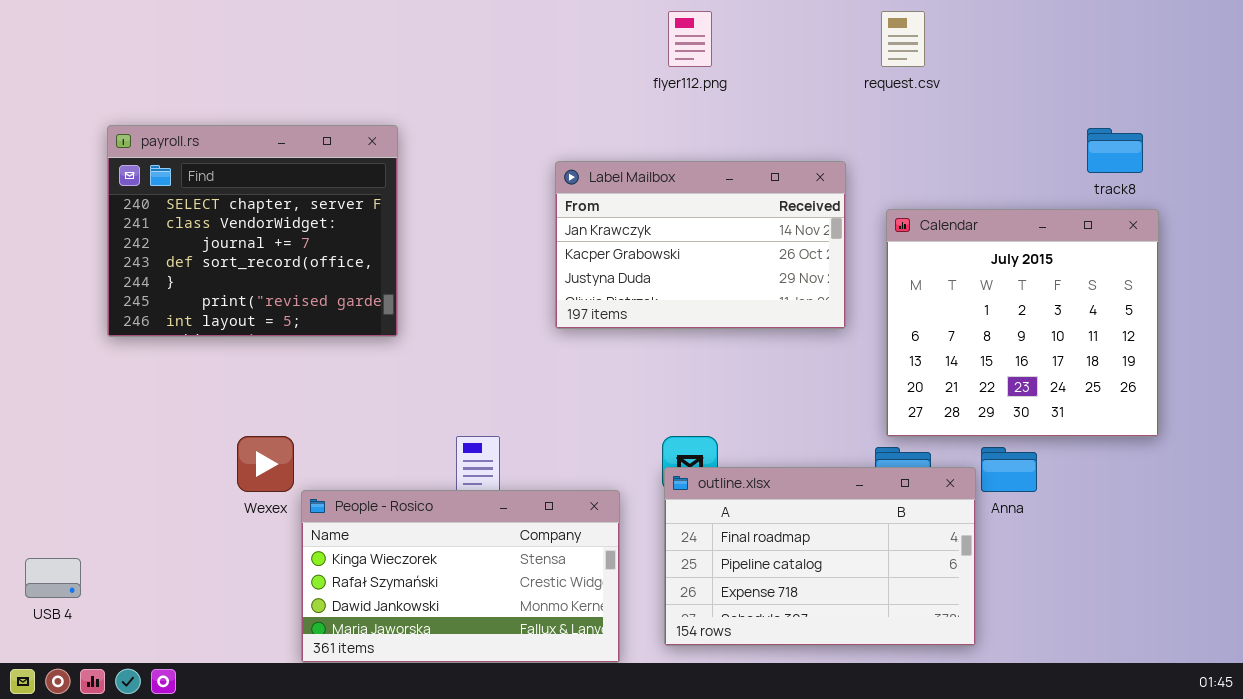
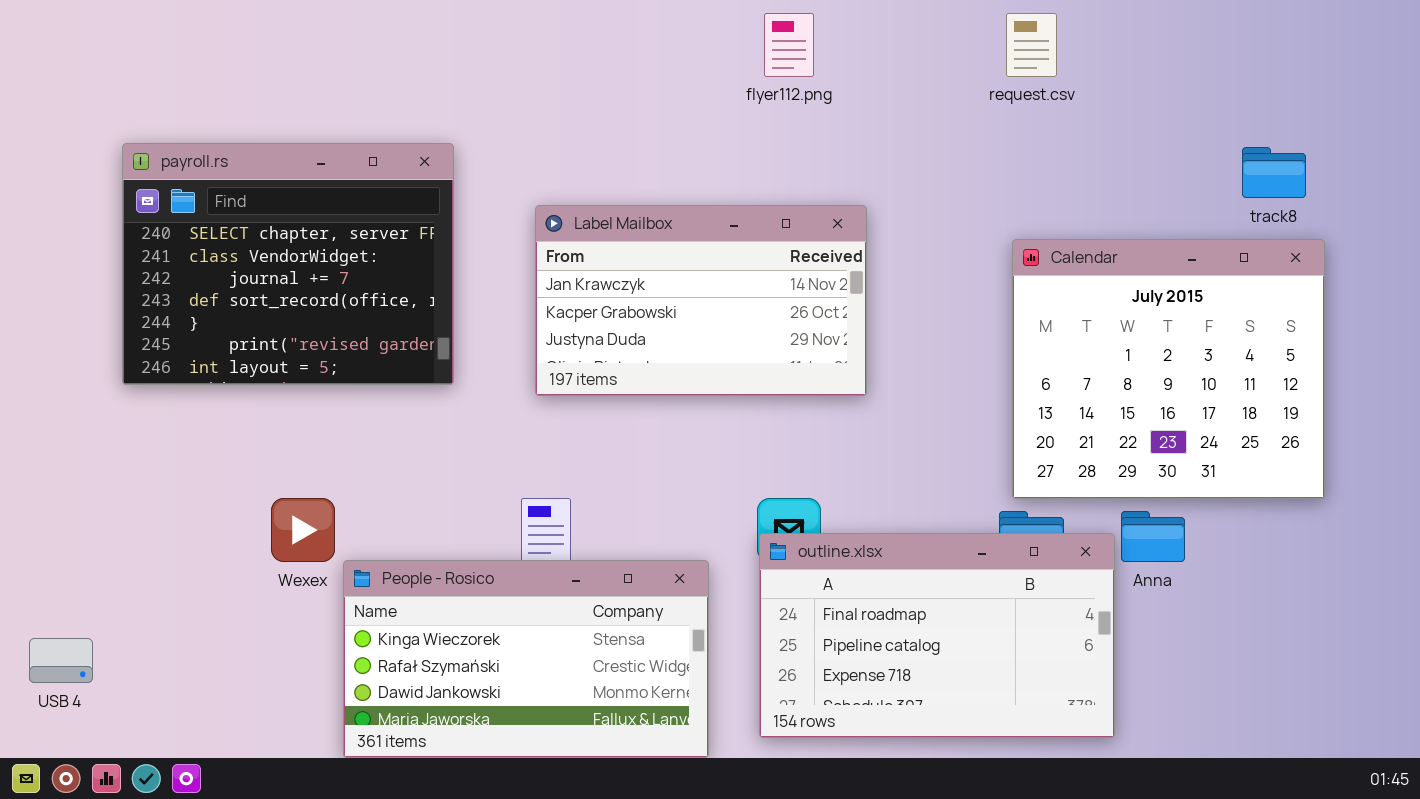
Label Mailbox: [555,161,846,329] -> [535,205,867,396], moved

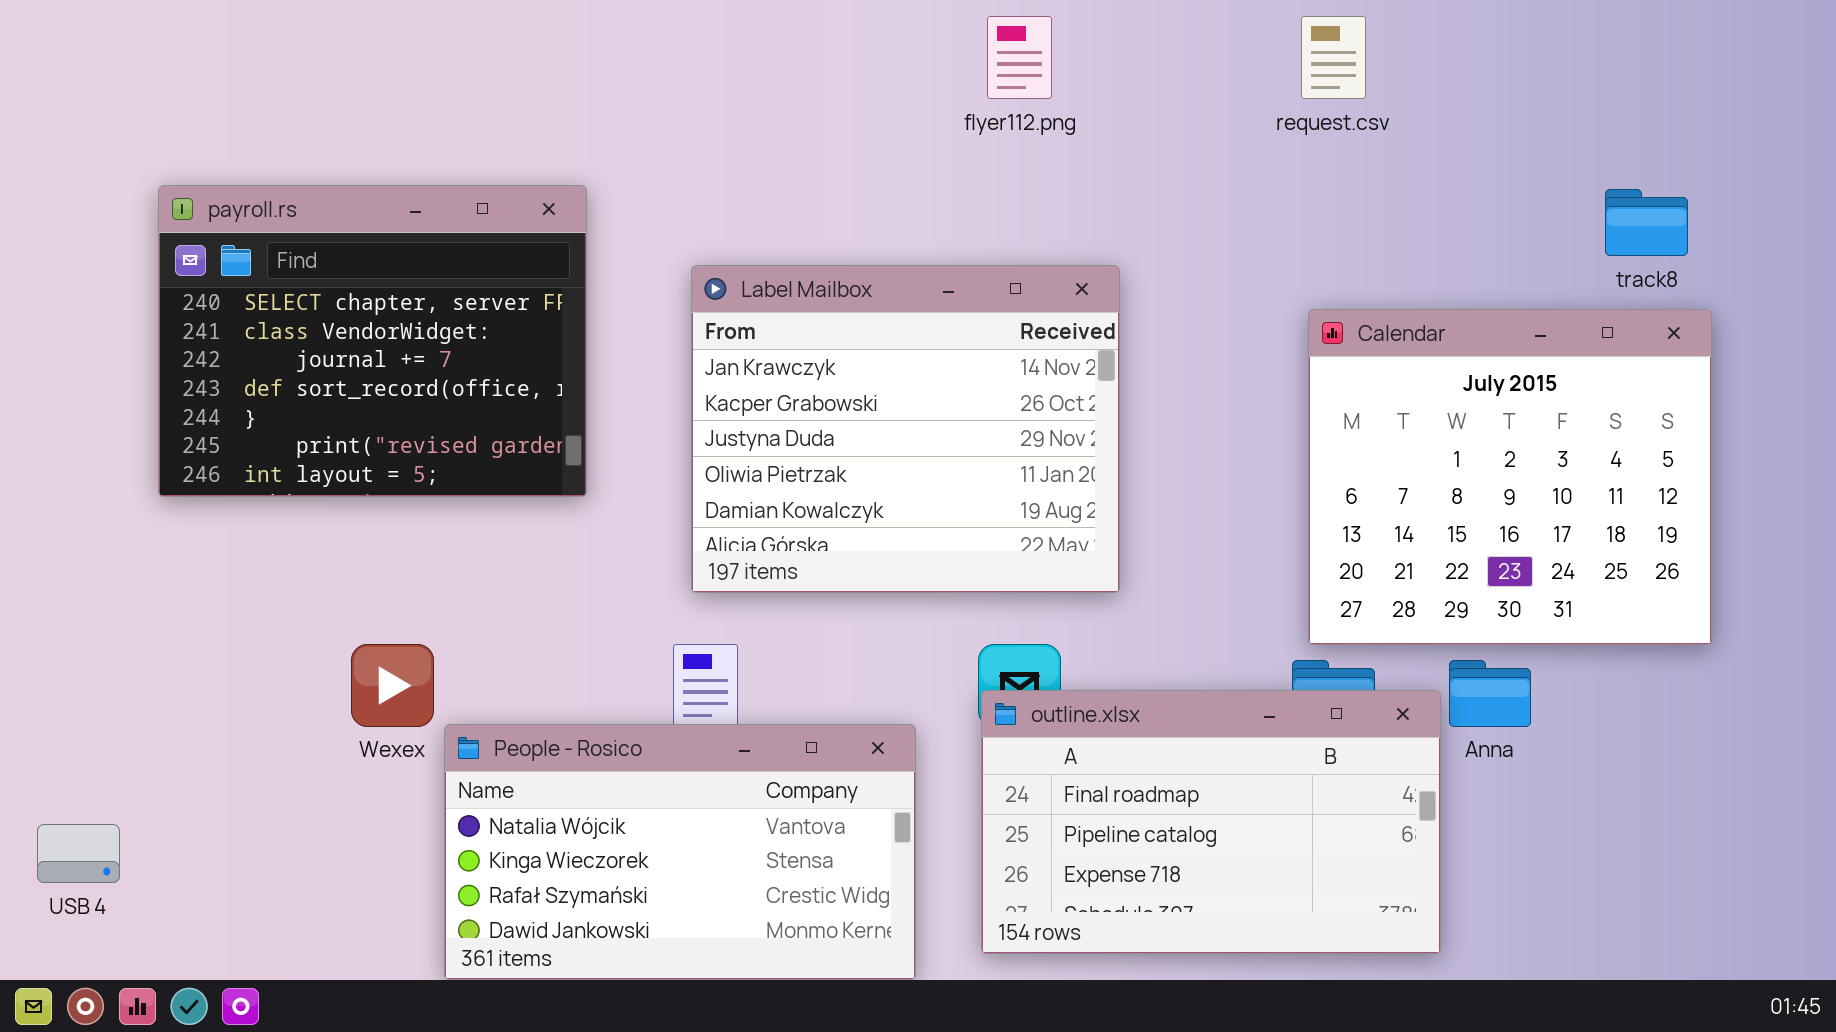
Label Mailbox: [535,205,867,396] -> [691,265,1120,593], resized
People - Rosico: [343,560,709,758] -> [444,724,916,980], scrolled up 1 row

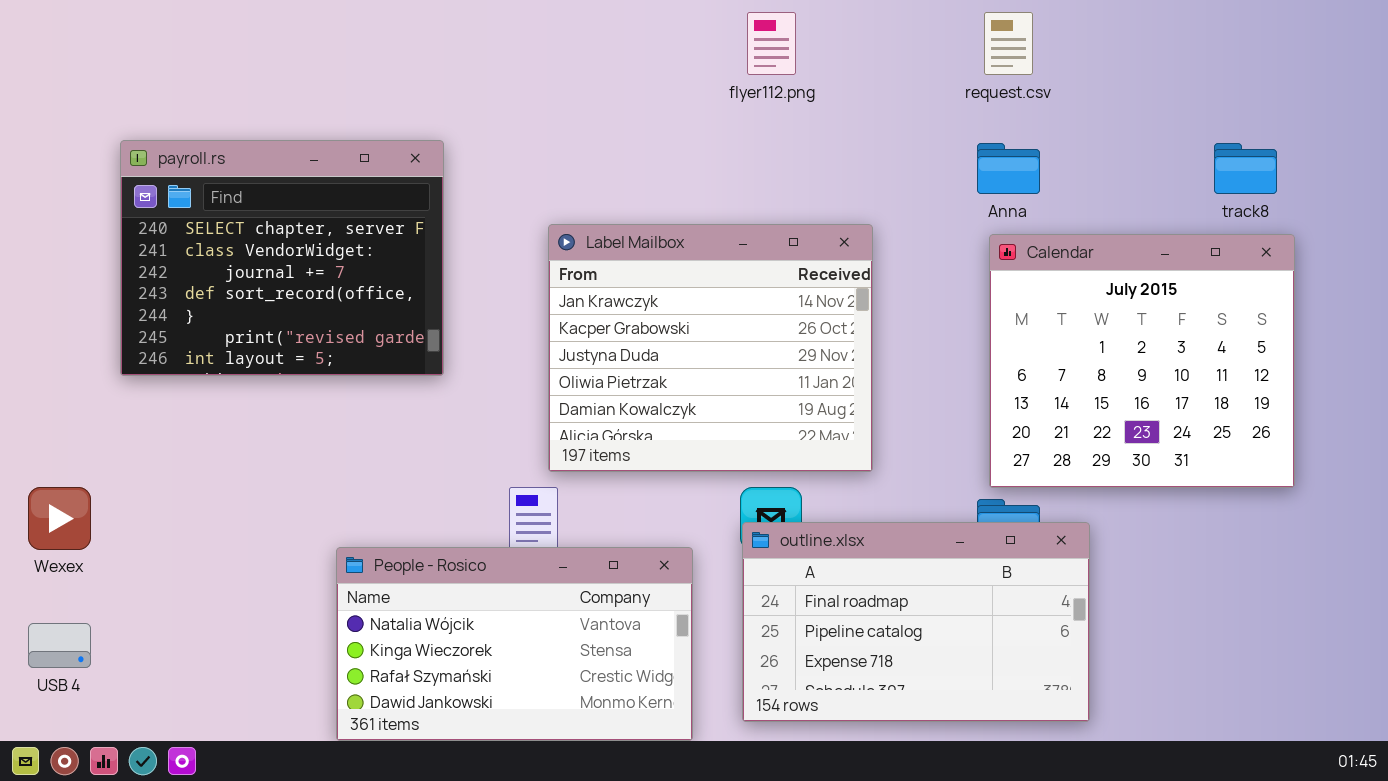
Label Mailbox: [691,265,1120,593] -> [548,224,873,472], moved
Wexex: [351,644,434,727] -> [28,487,91,550], moved
Anna: [1449,660,1531,727] -> [977,143,1040,194], moved

